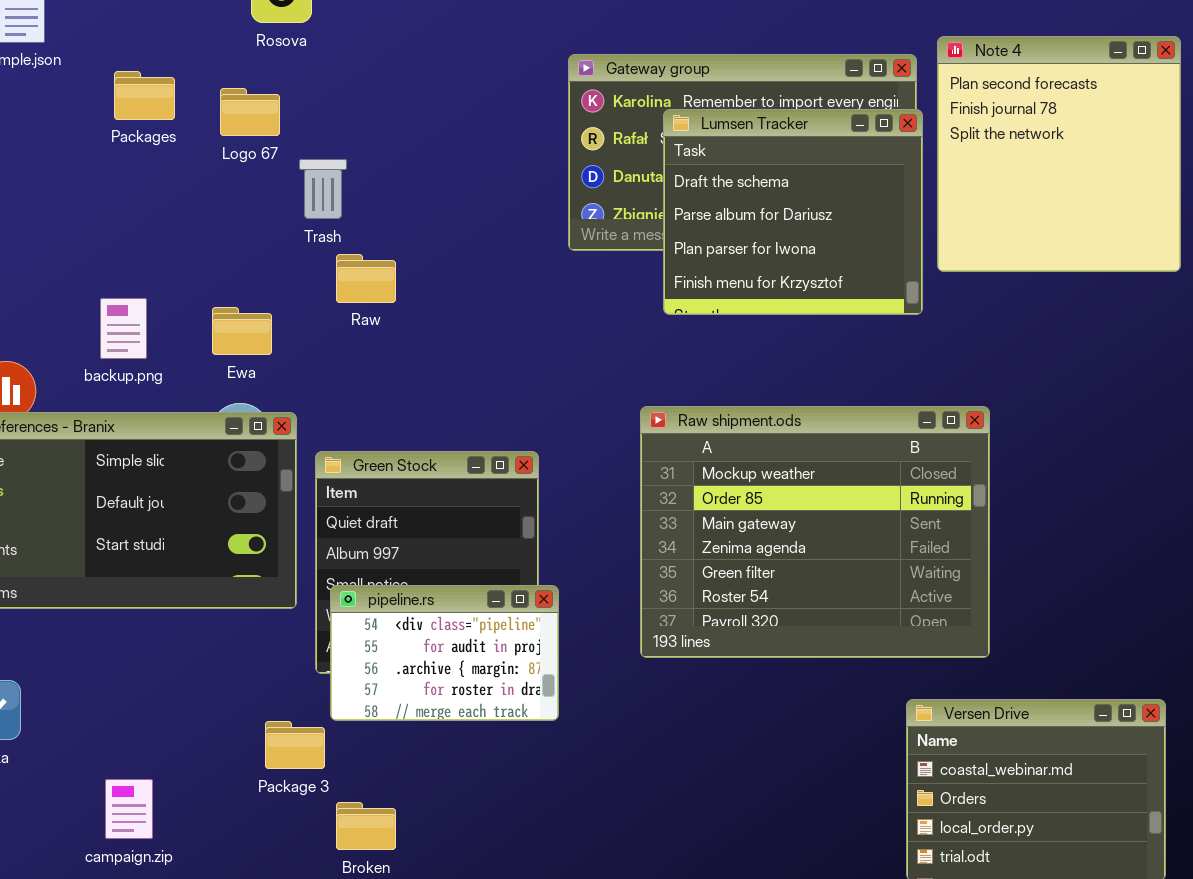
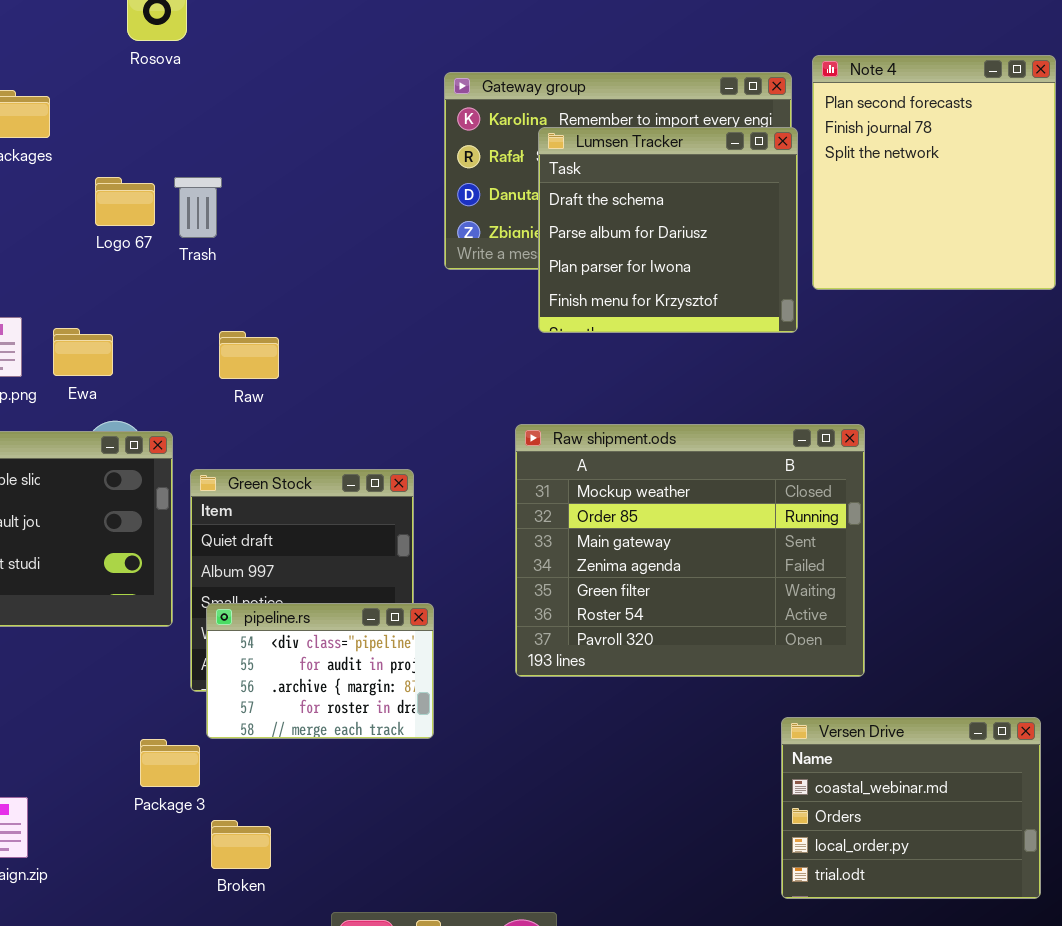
Logo 67: [220,88,280,136] -> [95,177,155,226], moved
Raw: [336,254,396,303] -> [219,331,279,379], moved
Ewa: [212,307,272,355] -> [53,328,113,376], moved

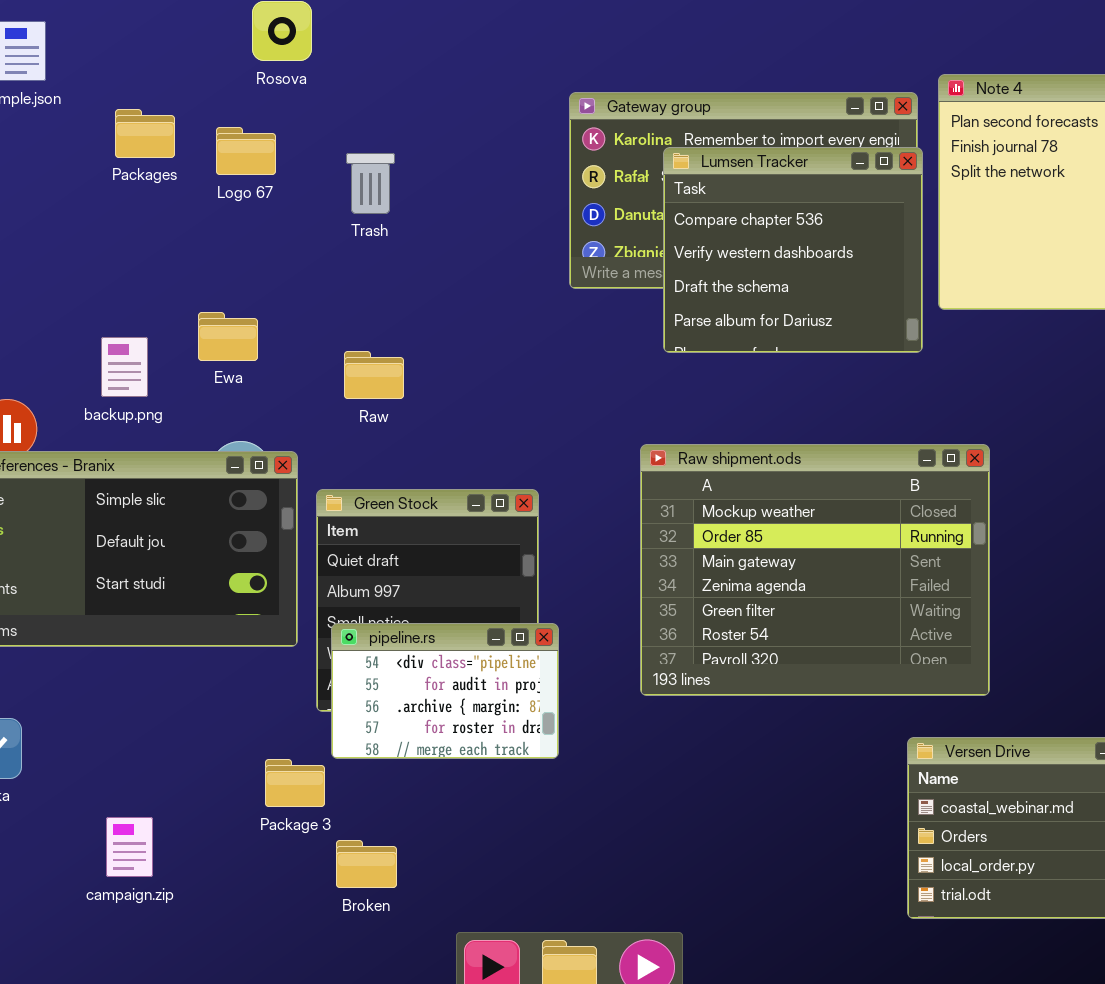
Lumsen Tracker: [538,127,798,333] -> [663,147,923,353], scrolled up 2 rows
Logo 67: [95,177,155,226] -> [216,127,276,175], moved
Trash: [174,177,222,238] -> [346,153,395,214], moved
Ewa: [53,328,113,376] -> [198,312,258,361], moved

